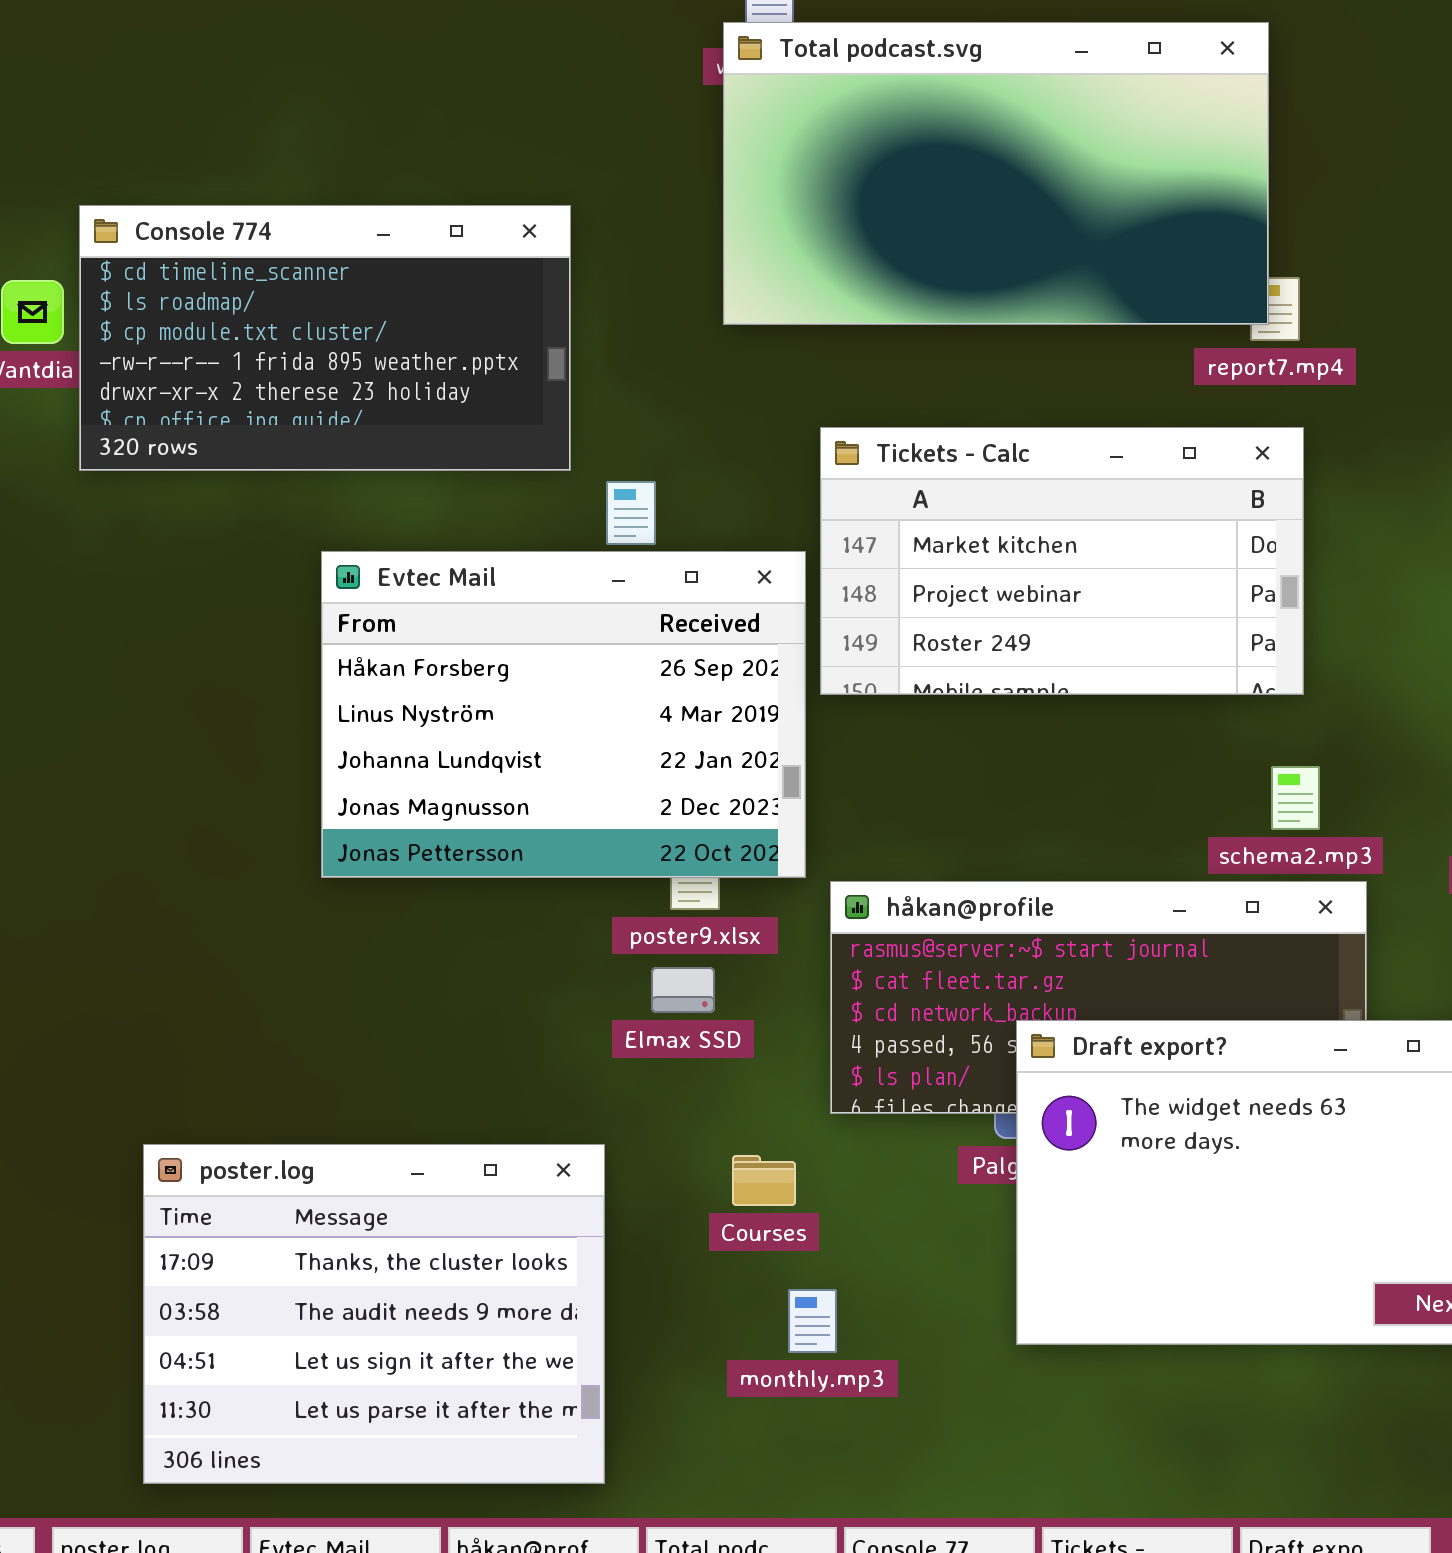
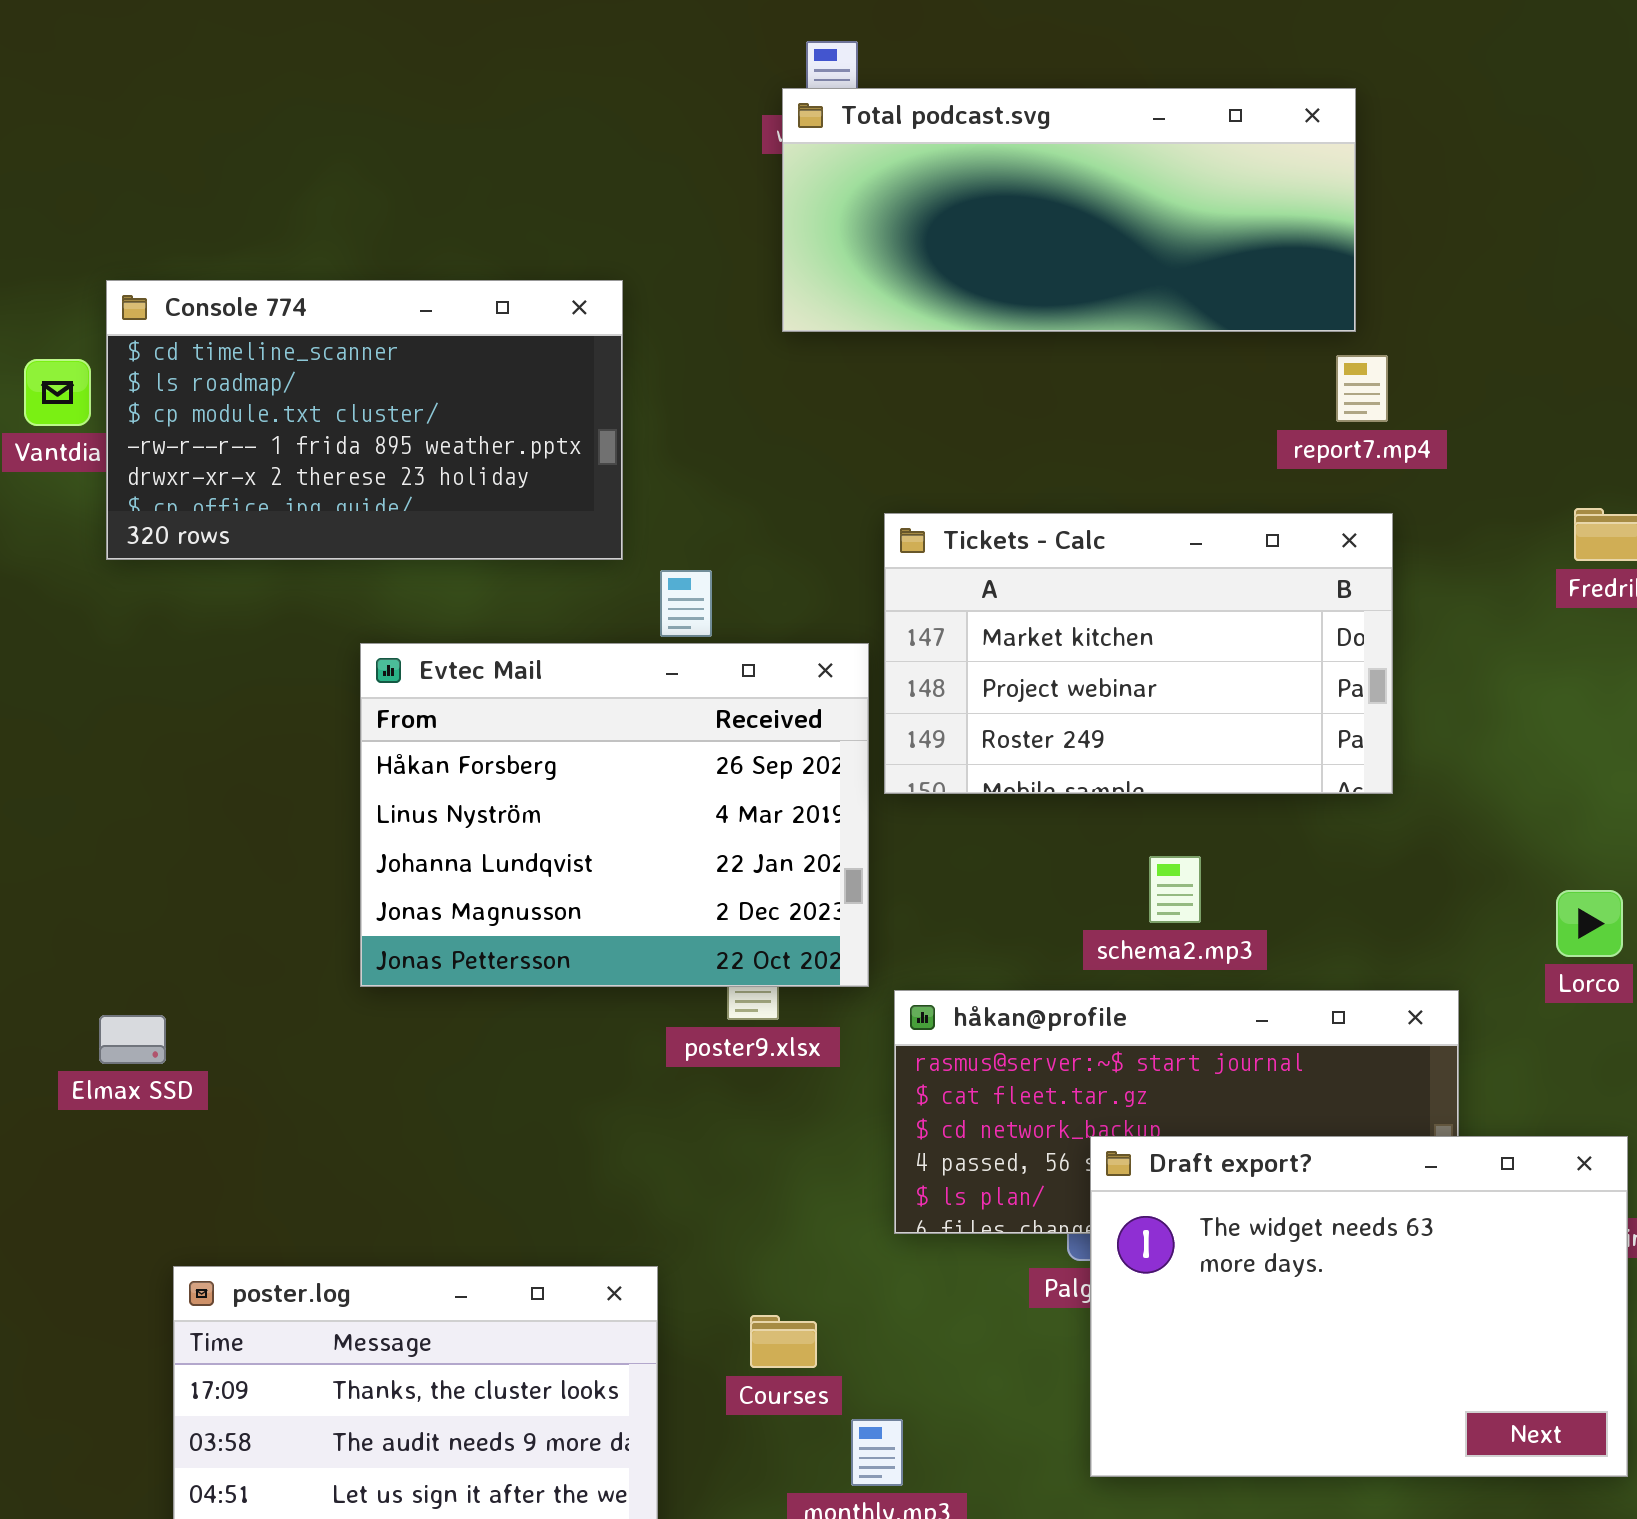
Total podcast.svg: [723,22,1269,325] -> [782,88,1356,332], resized
schema2.mp3: [1271,766,1320,830] -> [1149,856,1201,923], moved
Elmax SSD: [651,967,715,1013] -> [99,1015,166,1064], moved
Courses: [732,1155,796,1206] -> [750,1315,817,1368], moved

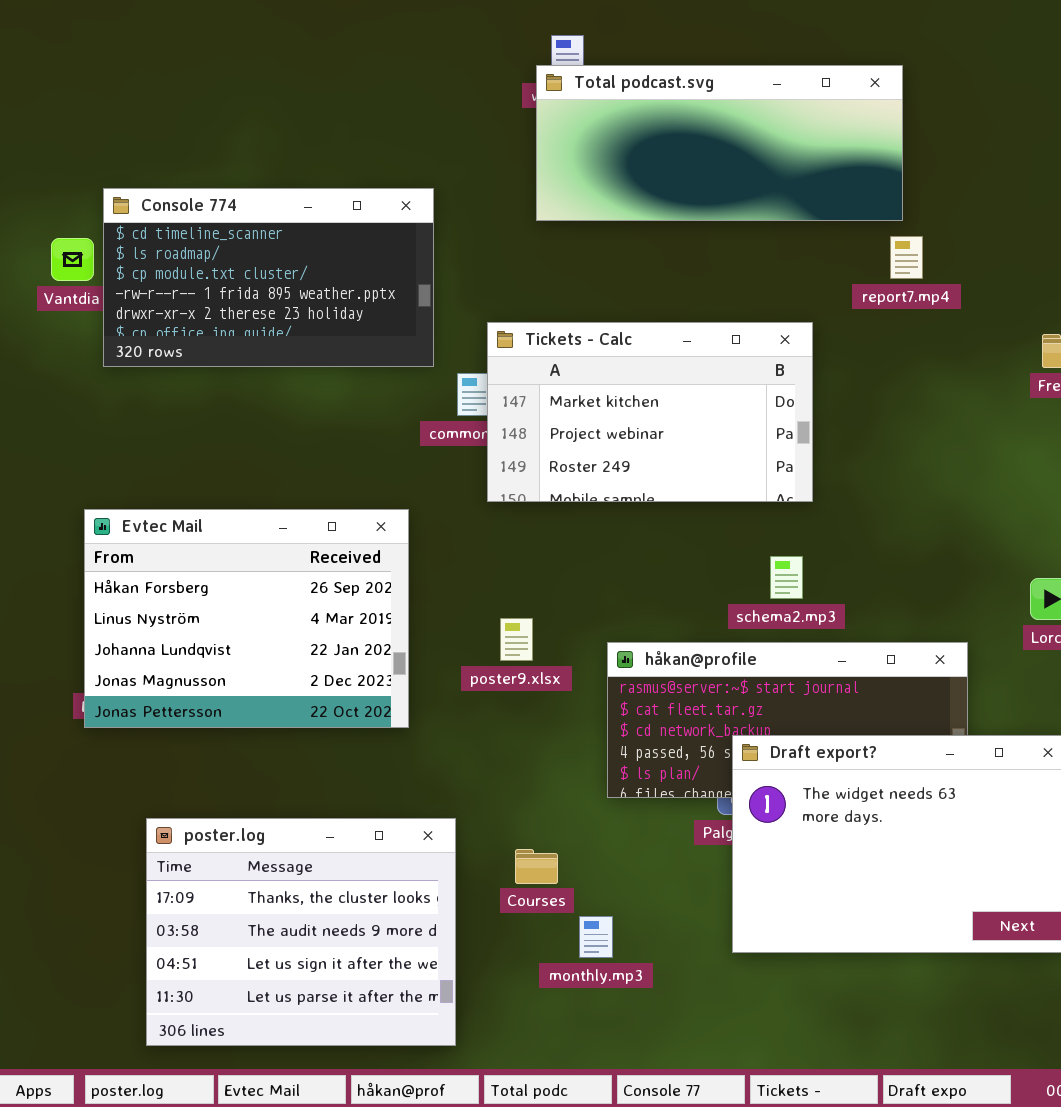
Tickets - Calc: [884,513,1393,794] -> [487,322,813,502], moved
Evtec Mail: [360,643,869,987] -> [84,509,409,728], moved

